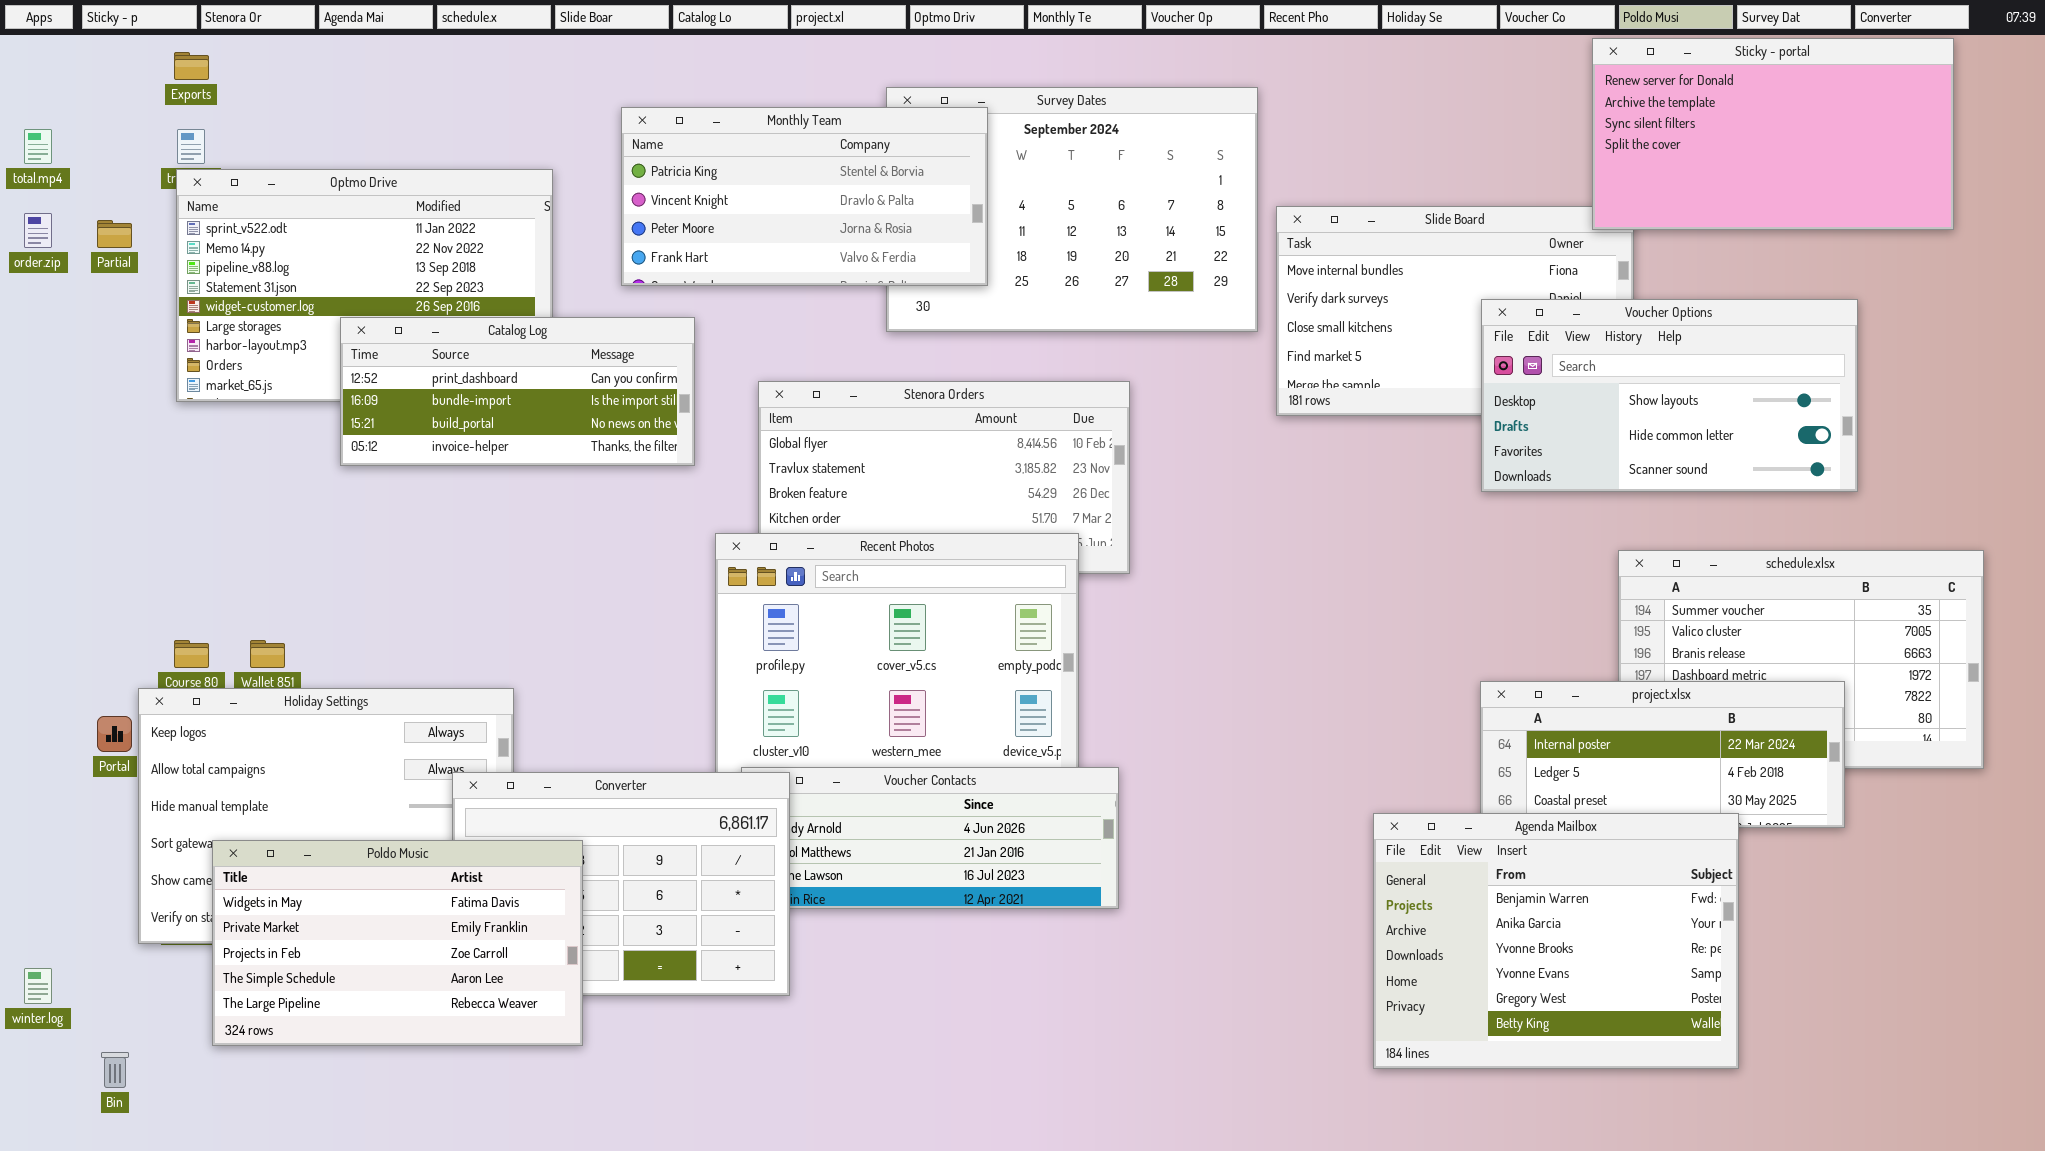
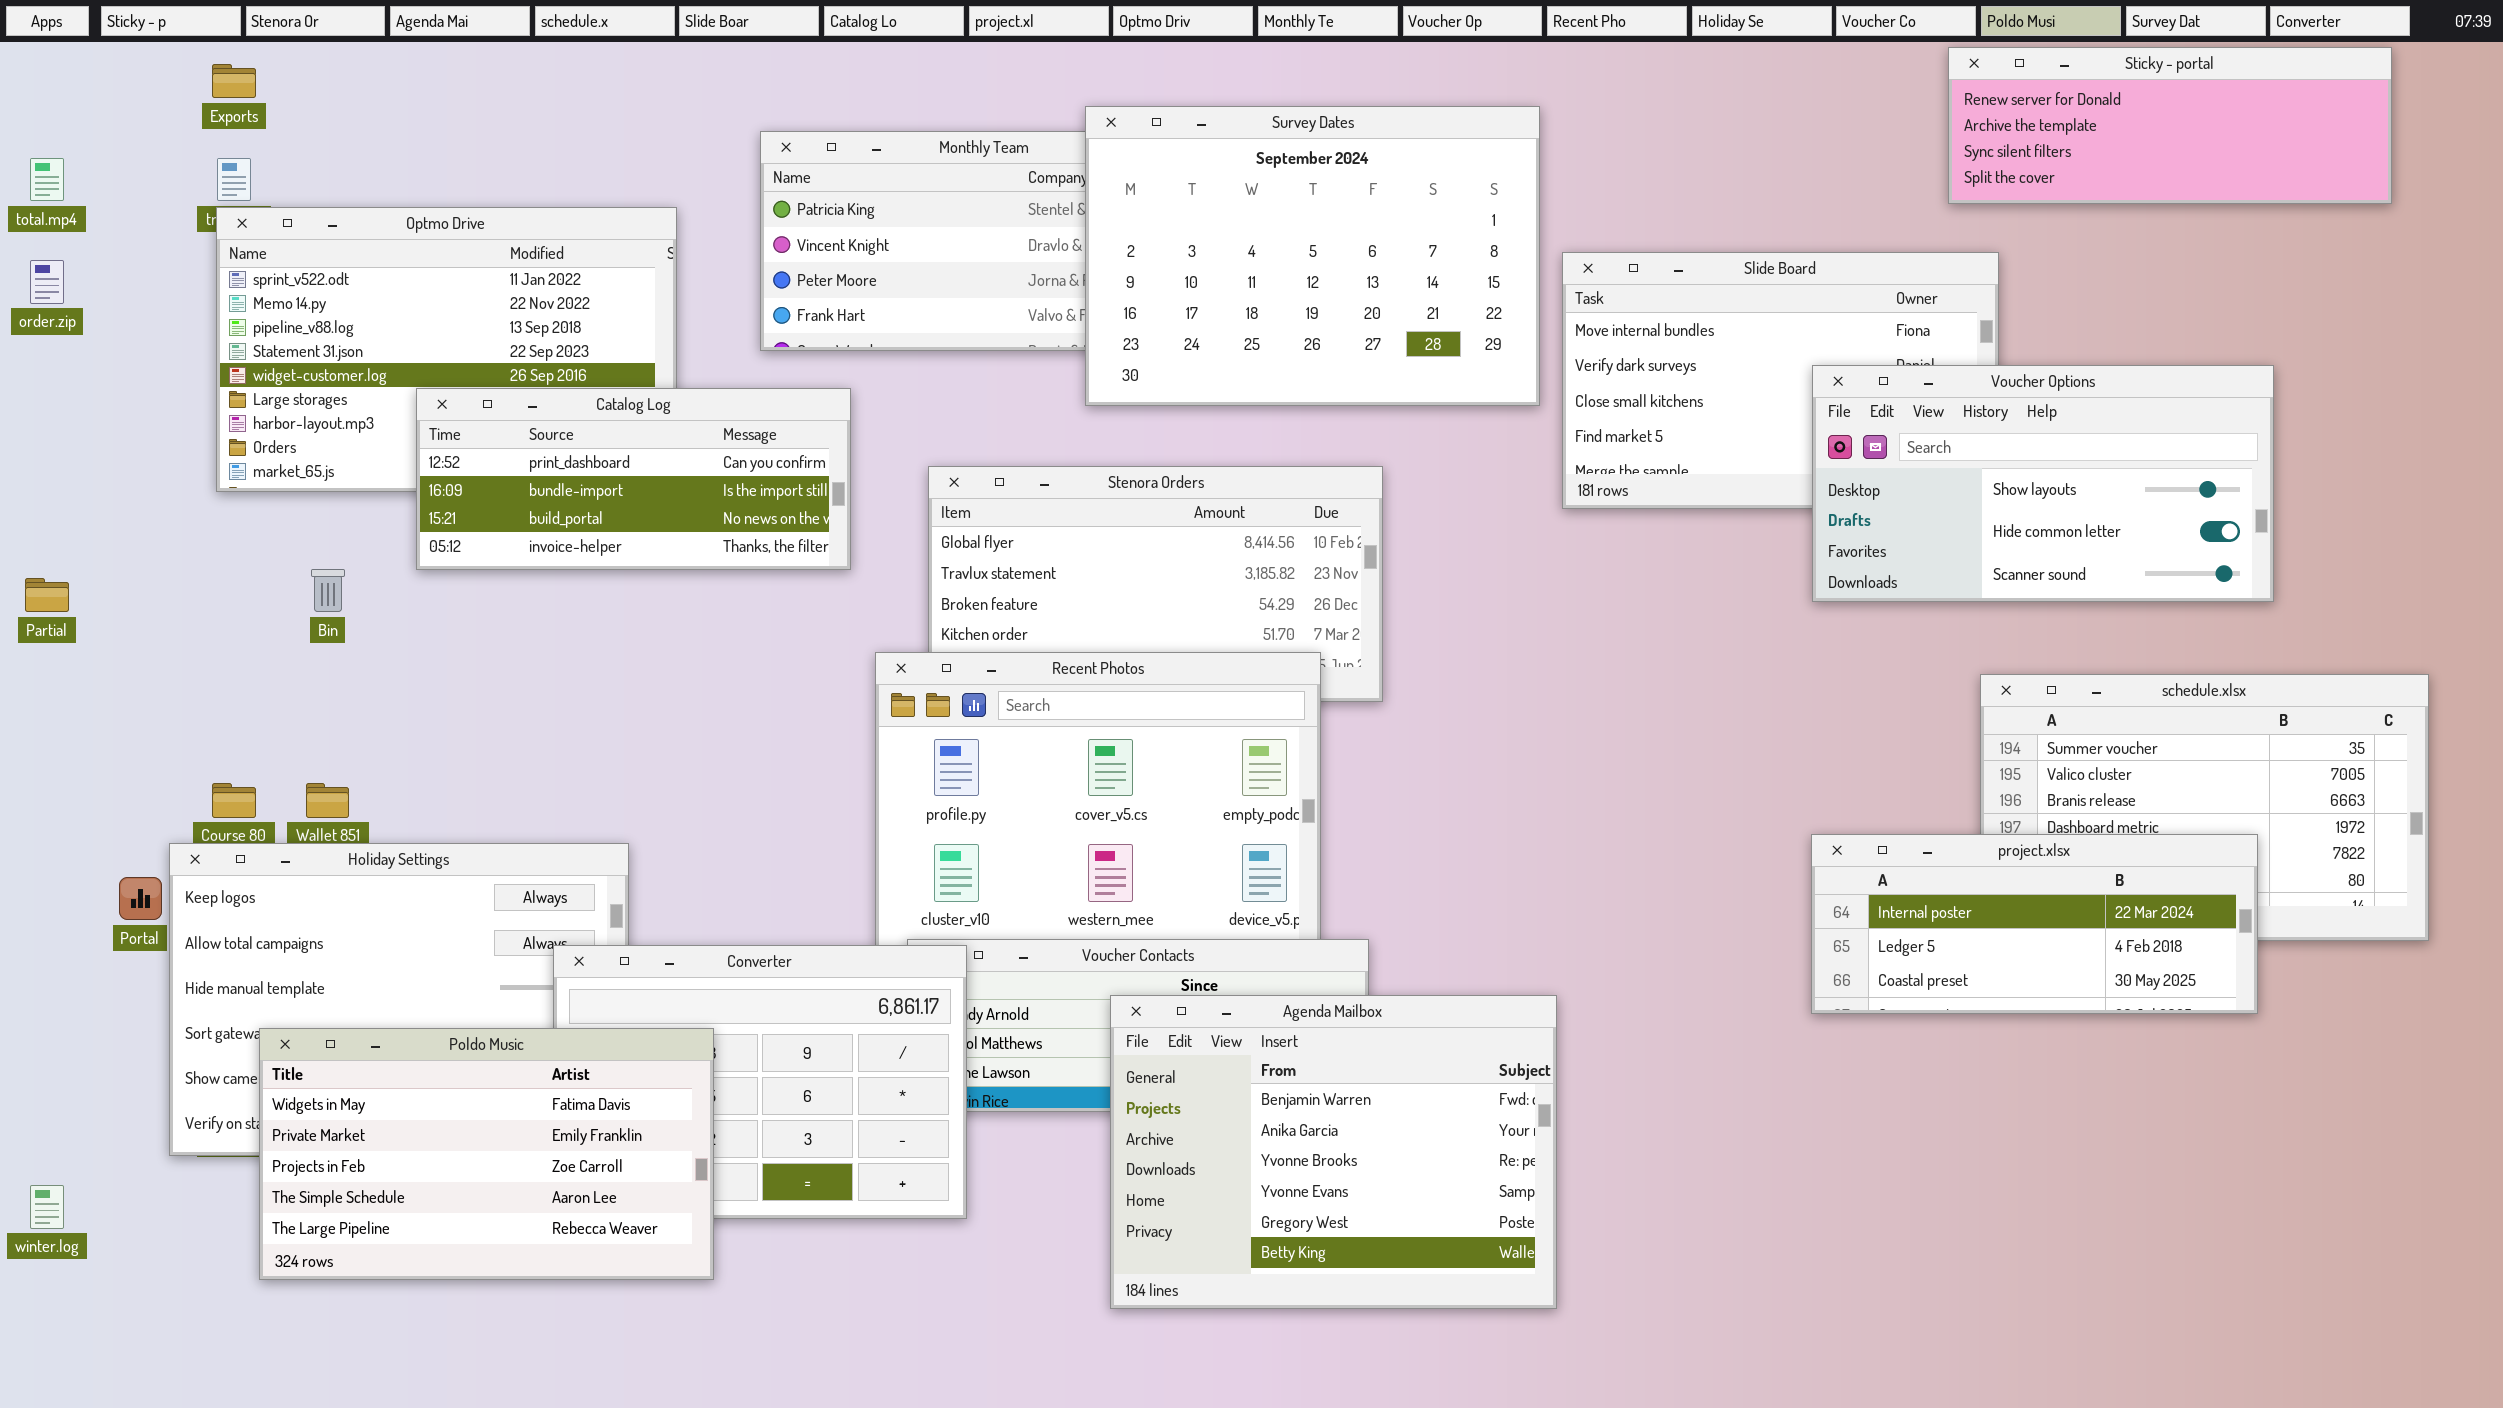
Sticky - portal: [1592,38,1954,230] -> [1948,47,2392,204], resized
Survey Dates: [886,87,1258,332] -> [1085,106,1540,406], raised
Partial: [97,220,132,248] -> [25,578,69,612], moved
Agenda Mailbox: [1373,813,1739,1069] -> [1110,995,1557,1309], moved
Bin: [101,1052,129,1088] -> [311,569,345,612], moved

